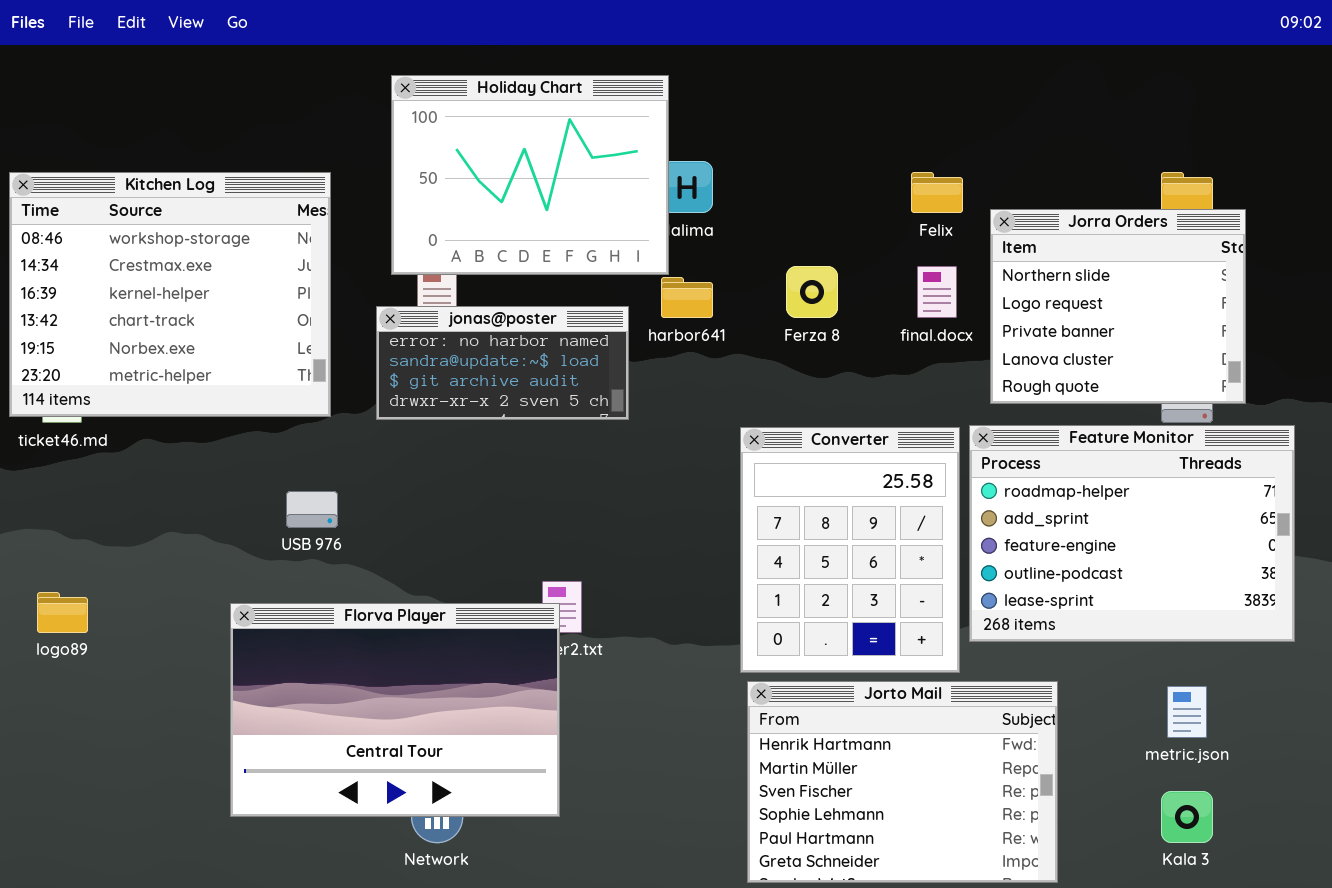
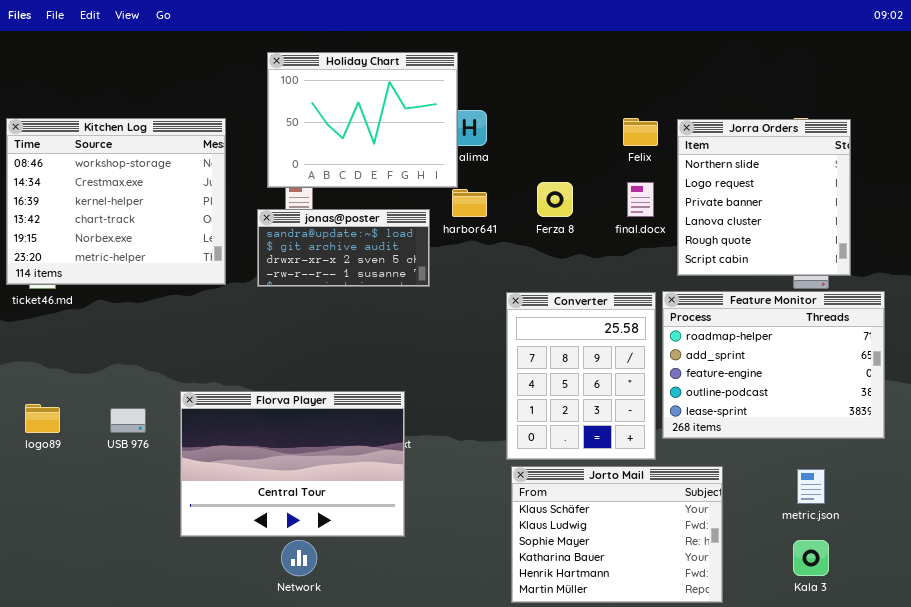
Jorra Orders: [990,209,1246,404] -> [677,119,851,276], resized
jonas@poster: [376,306,629,420] -> [257,209,430,287], scrolled down 1 row
USB 976: [286,491,338,528] -> [110,408,146,433], moved
Florva Player: [230,603,560,817] -> [180,391,405,537], moved
Jorto Mail: [747,681,1058,883] -> [511,466,723,603], scrolled up 4 rows

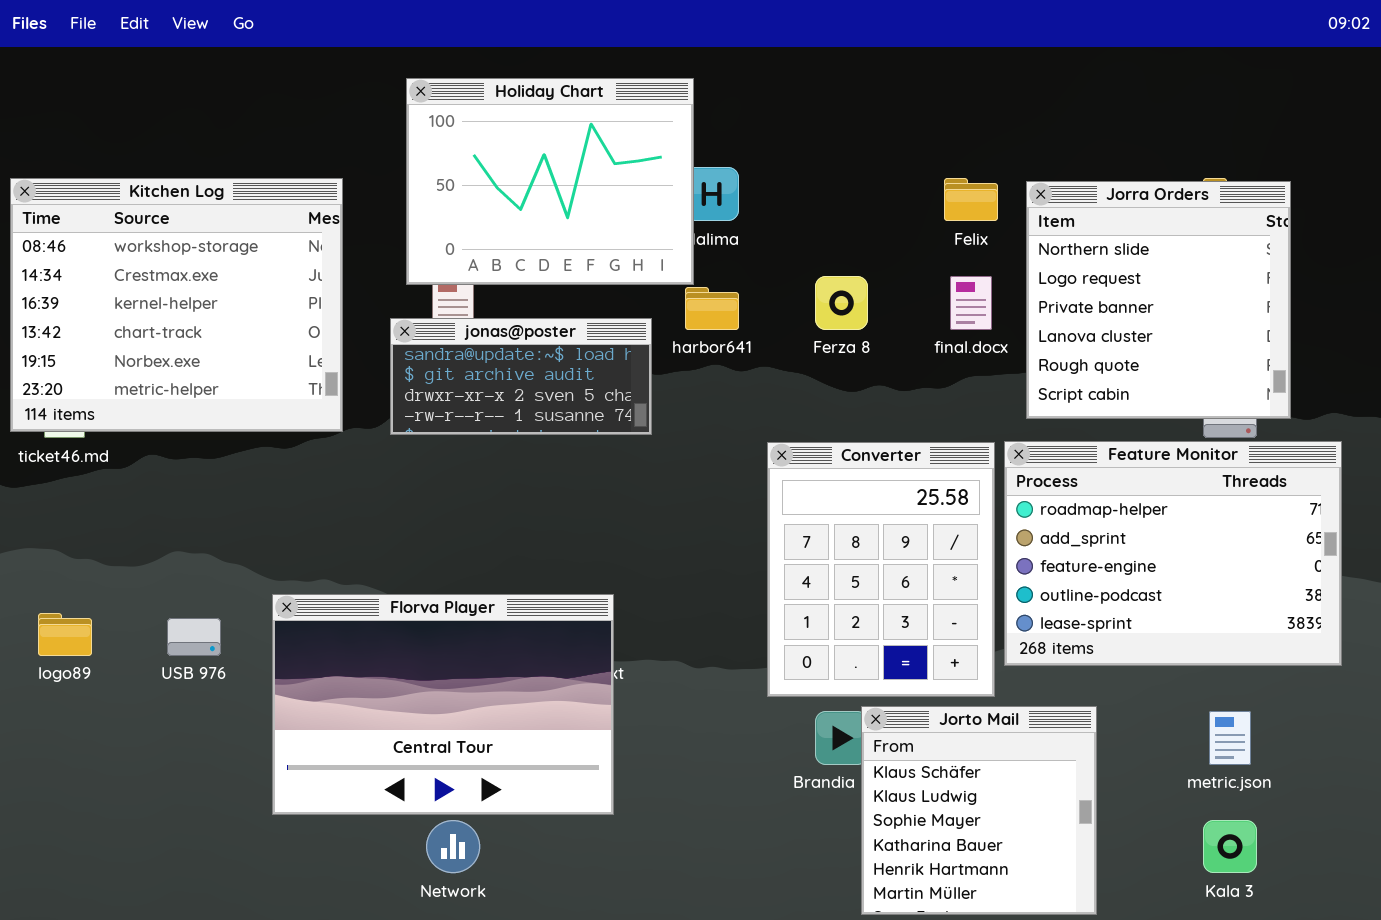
Jorto Mail: [511,466,723,603] -> [861,706,1097,915], resized

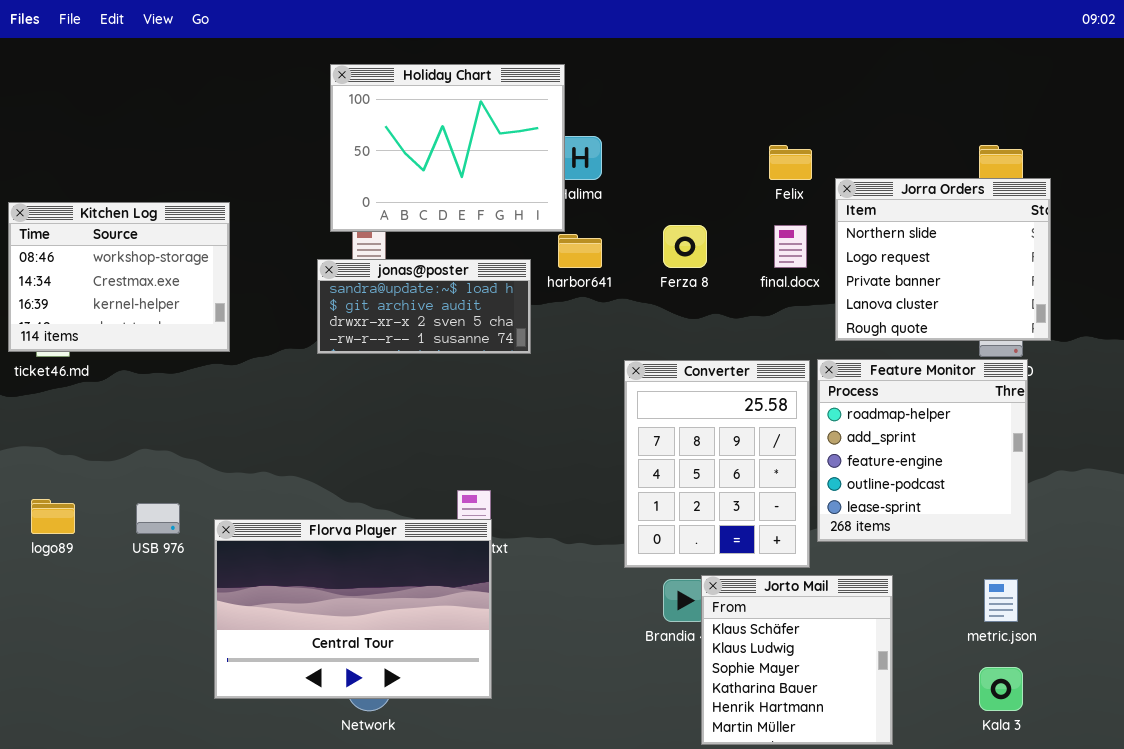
Kitchen Log: [10,178,343,432] -> [8,202,230,352], resized
Jorra Orders: [1026,181,1291,419] -> [835,178,1051,341], resized
Feature Monitor: [1004,441,1342,666] -> [817,359,1028,542], resized
Florva Player: [272,594,614,815] -> [214,519,492,699], moved

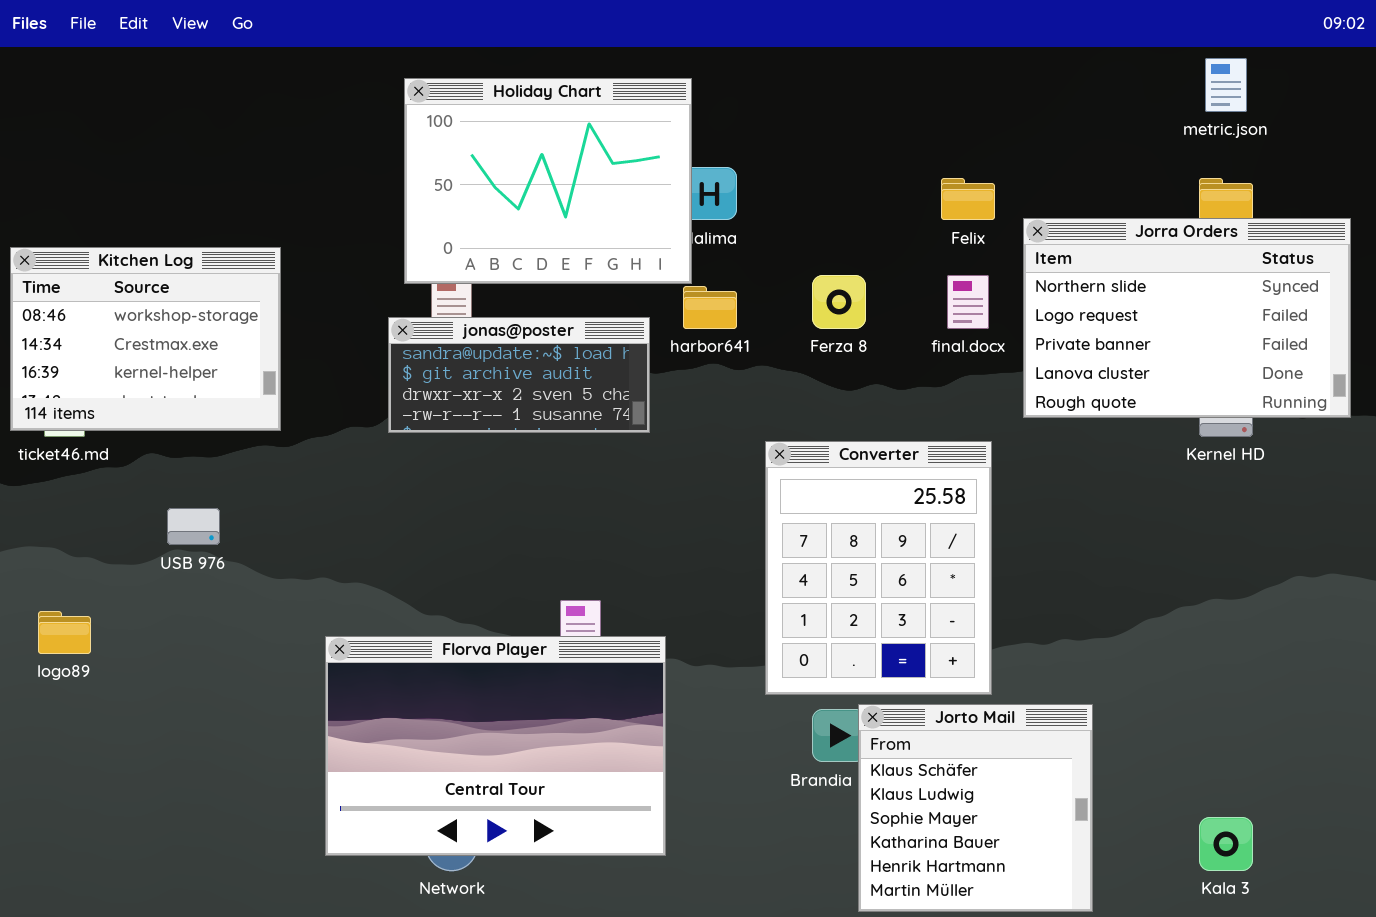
Jorra Orders: [835,178,1051,341] -> [1023,218,1351,418], resized
Feature Monitor: [817,359,1028,542] -> none, closed
USB 976: [136,503,180,534] -> [167,508,220,545], moved
Florva Player: [214,519,492,699] -> [325,636,666,856], moved
metric.json: [984,579,1018,622] -> [1205,58,1247,112], moved

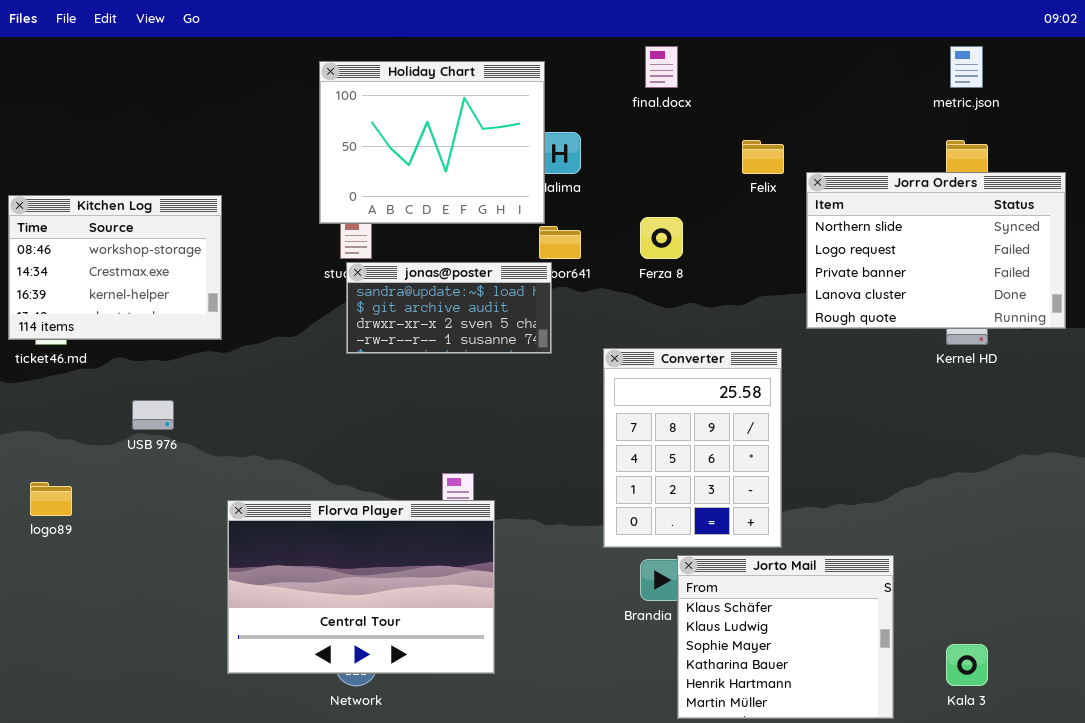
final.docx: [947,275,989,329] -> [645,46,678,88], moved
jonas@poster: [388,317,650,433] -> [346,262,552,354], moved
Florva Player: [325,636,666,856] -> [227,500,495,674], moved
Jorto Mail: [858,704,1093,912] -> [677,555,894,719], resized

